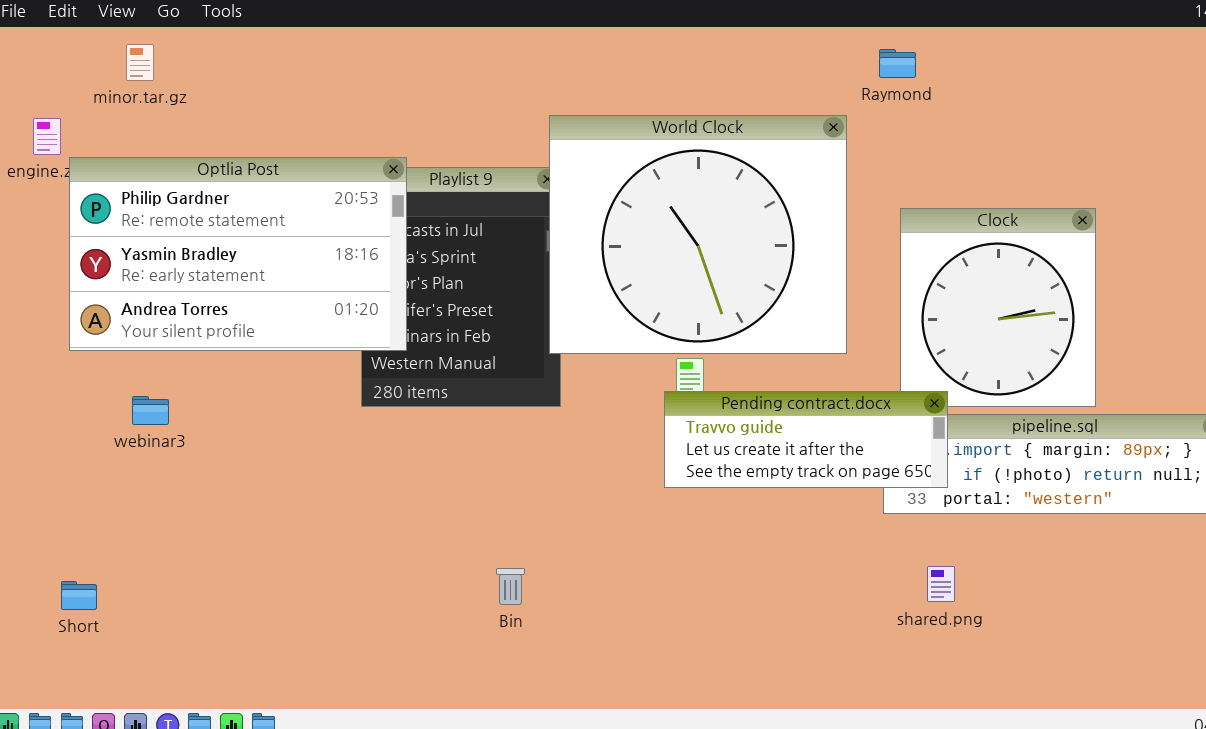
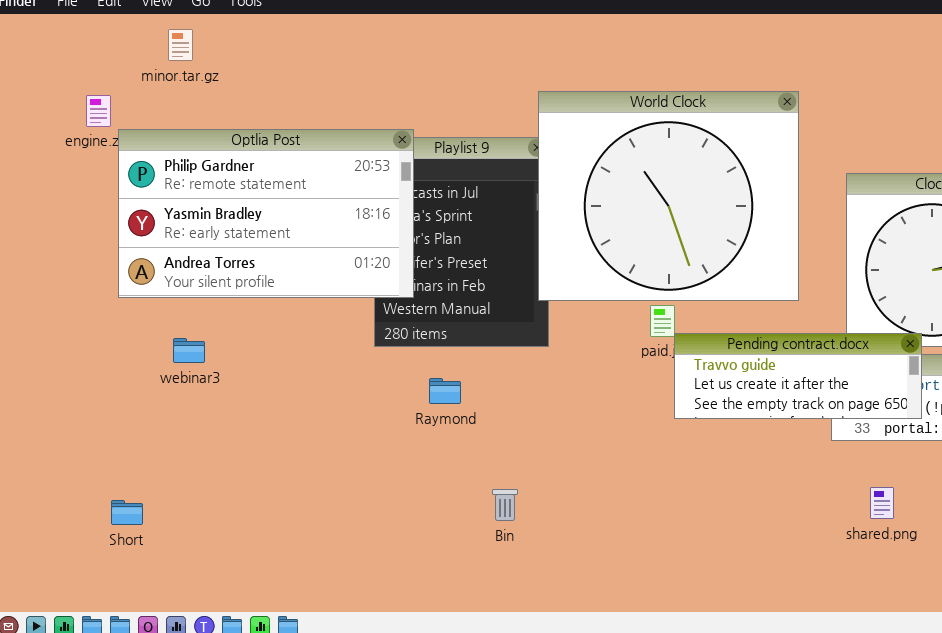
Raymond: [879,49,916,78] -> [429,378,461,404], moved
Pending contract.docx: [664,391,948,488] -> [674,333,922,419], moved

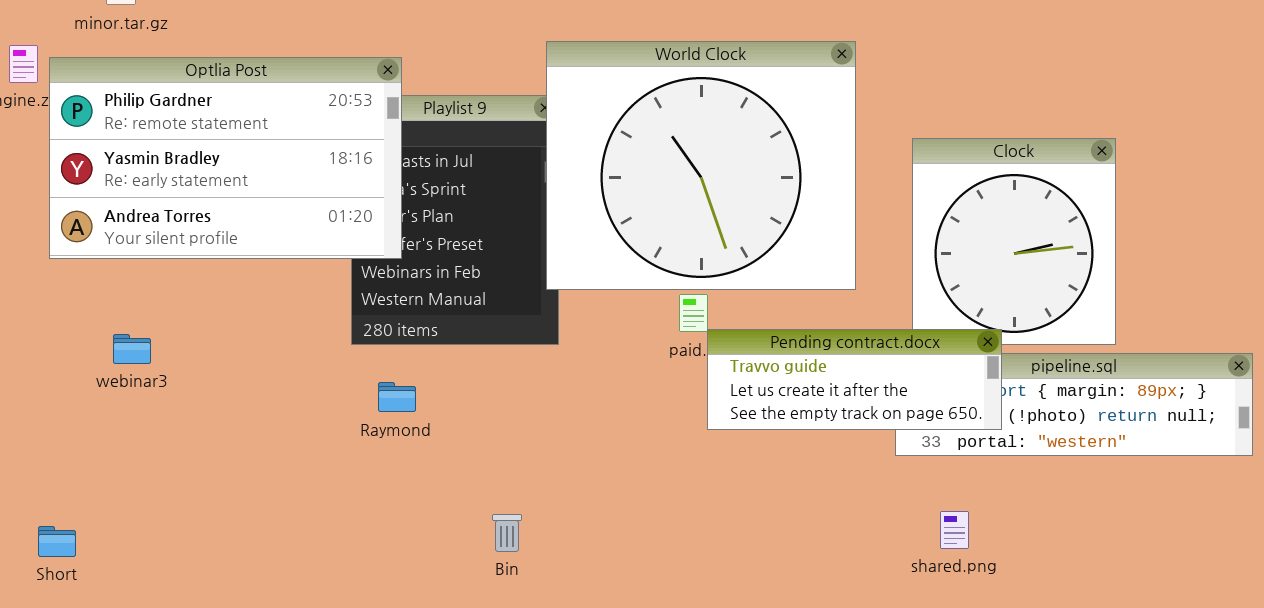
Optlia Post: [118,129,414,298] -> [49,57,402,259], moved
Raymond: [429,378,461,404] -> [378,382,416,412], moved

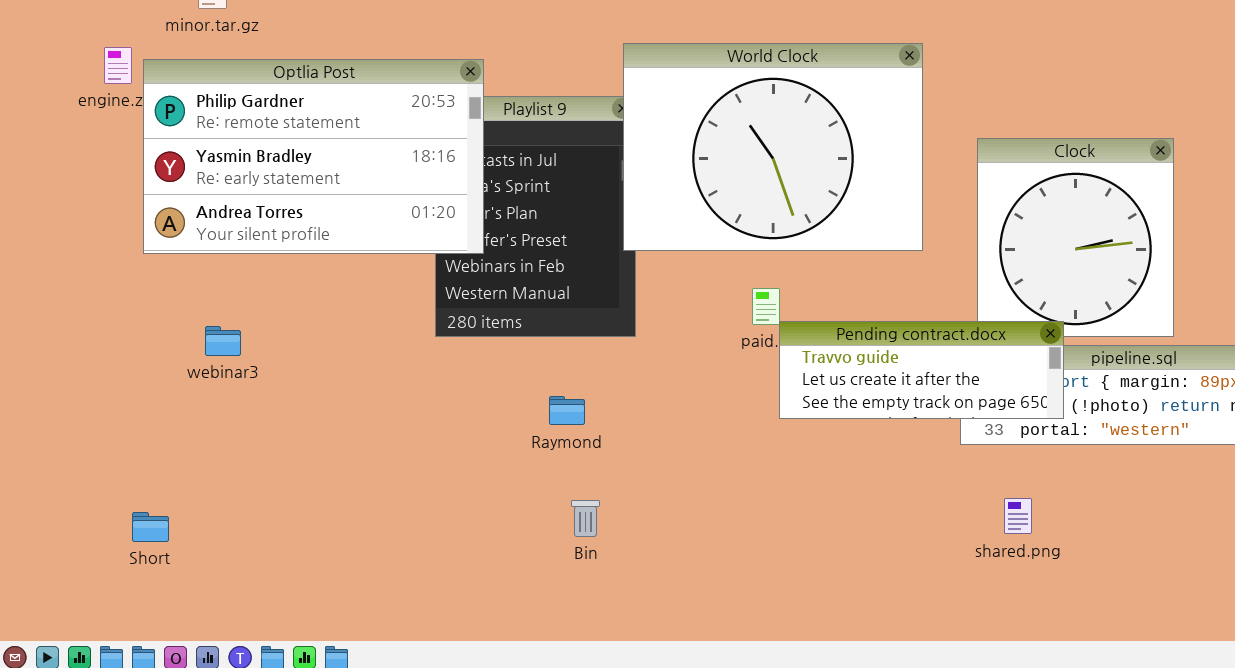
World Clock: [546,41,856,290] -> [623,43,923,251], resized
Raymond: [378,382,416,412] -> [549,396,585,425], moved

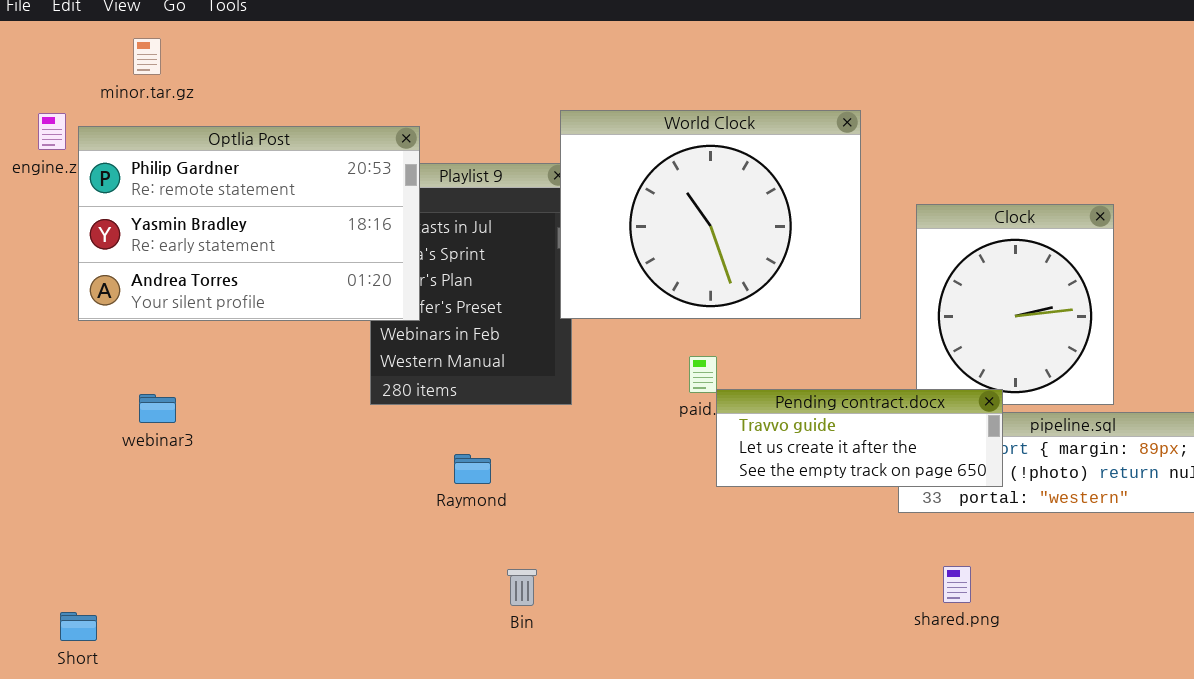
Raymond: [549,396,585,425] -> [454,454,491,484], moved
Short: [132,512,169,542] -> [60,612,97,641], moved

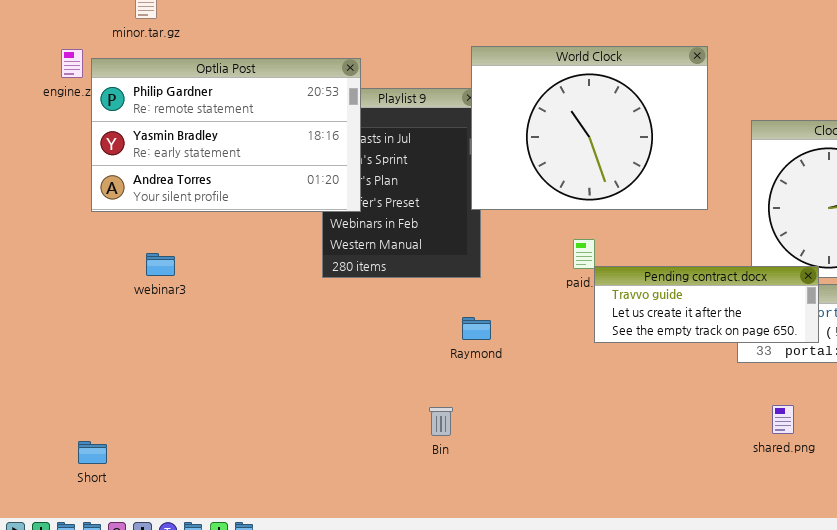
webinar3: [139,394,176,423] -> [146,253,175,276], moved
Raymond: [454,454,491,484] -> [462,317,491,340], moved

